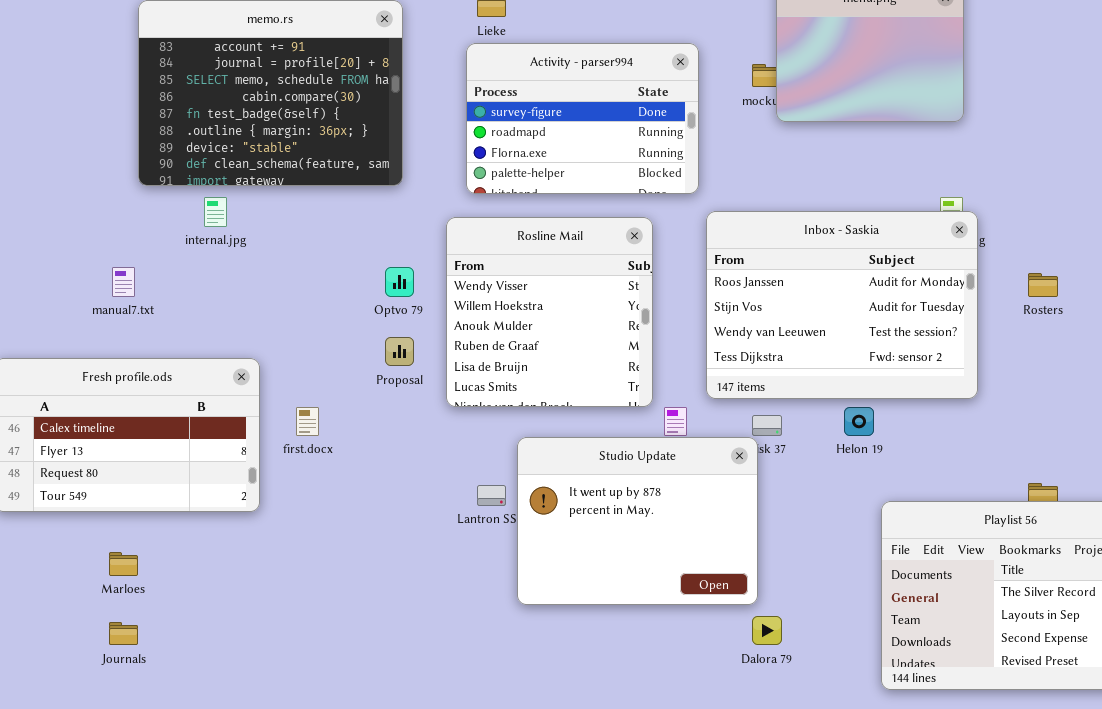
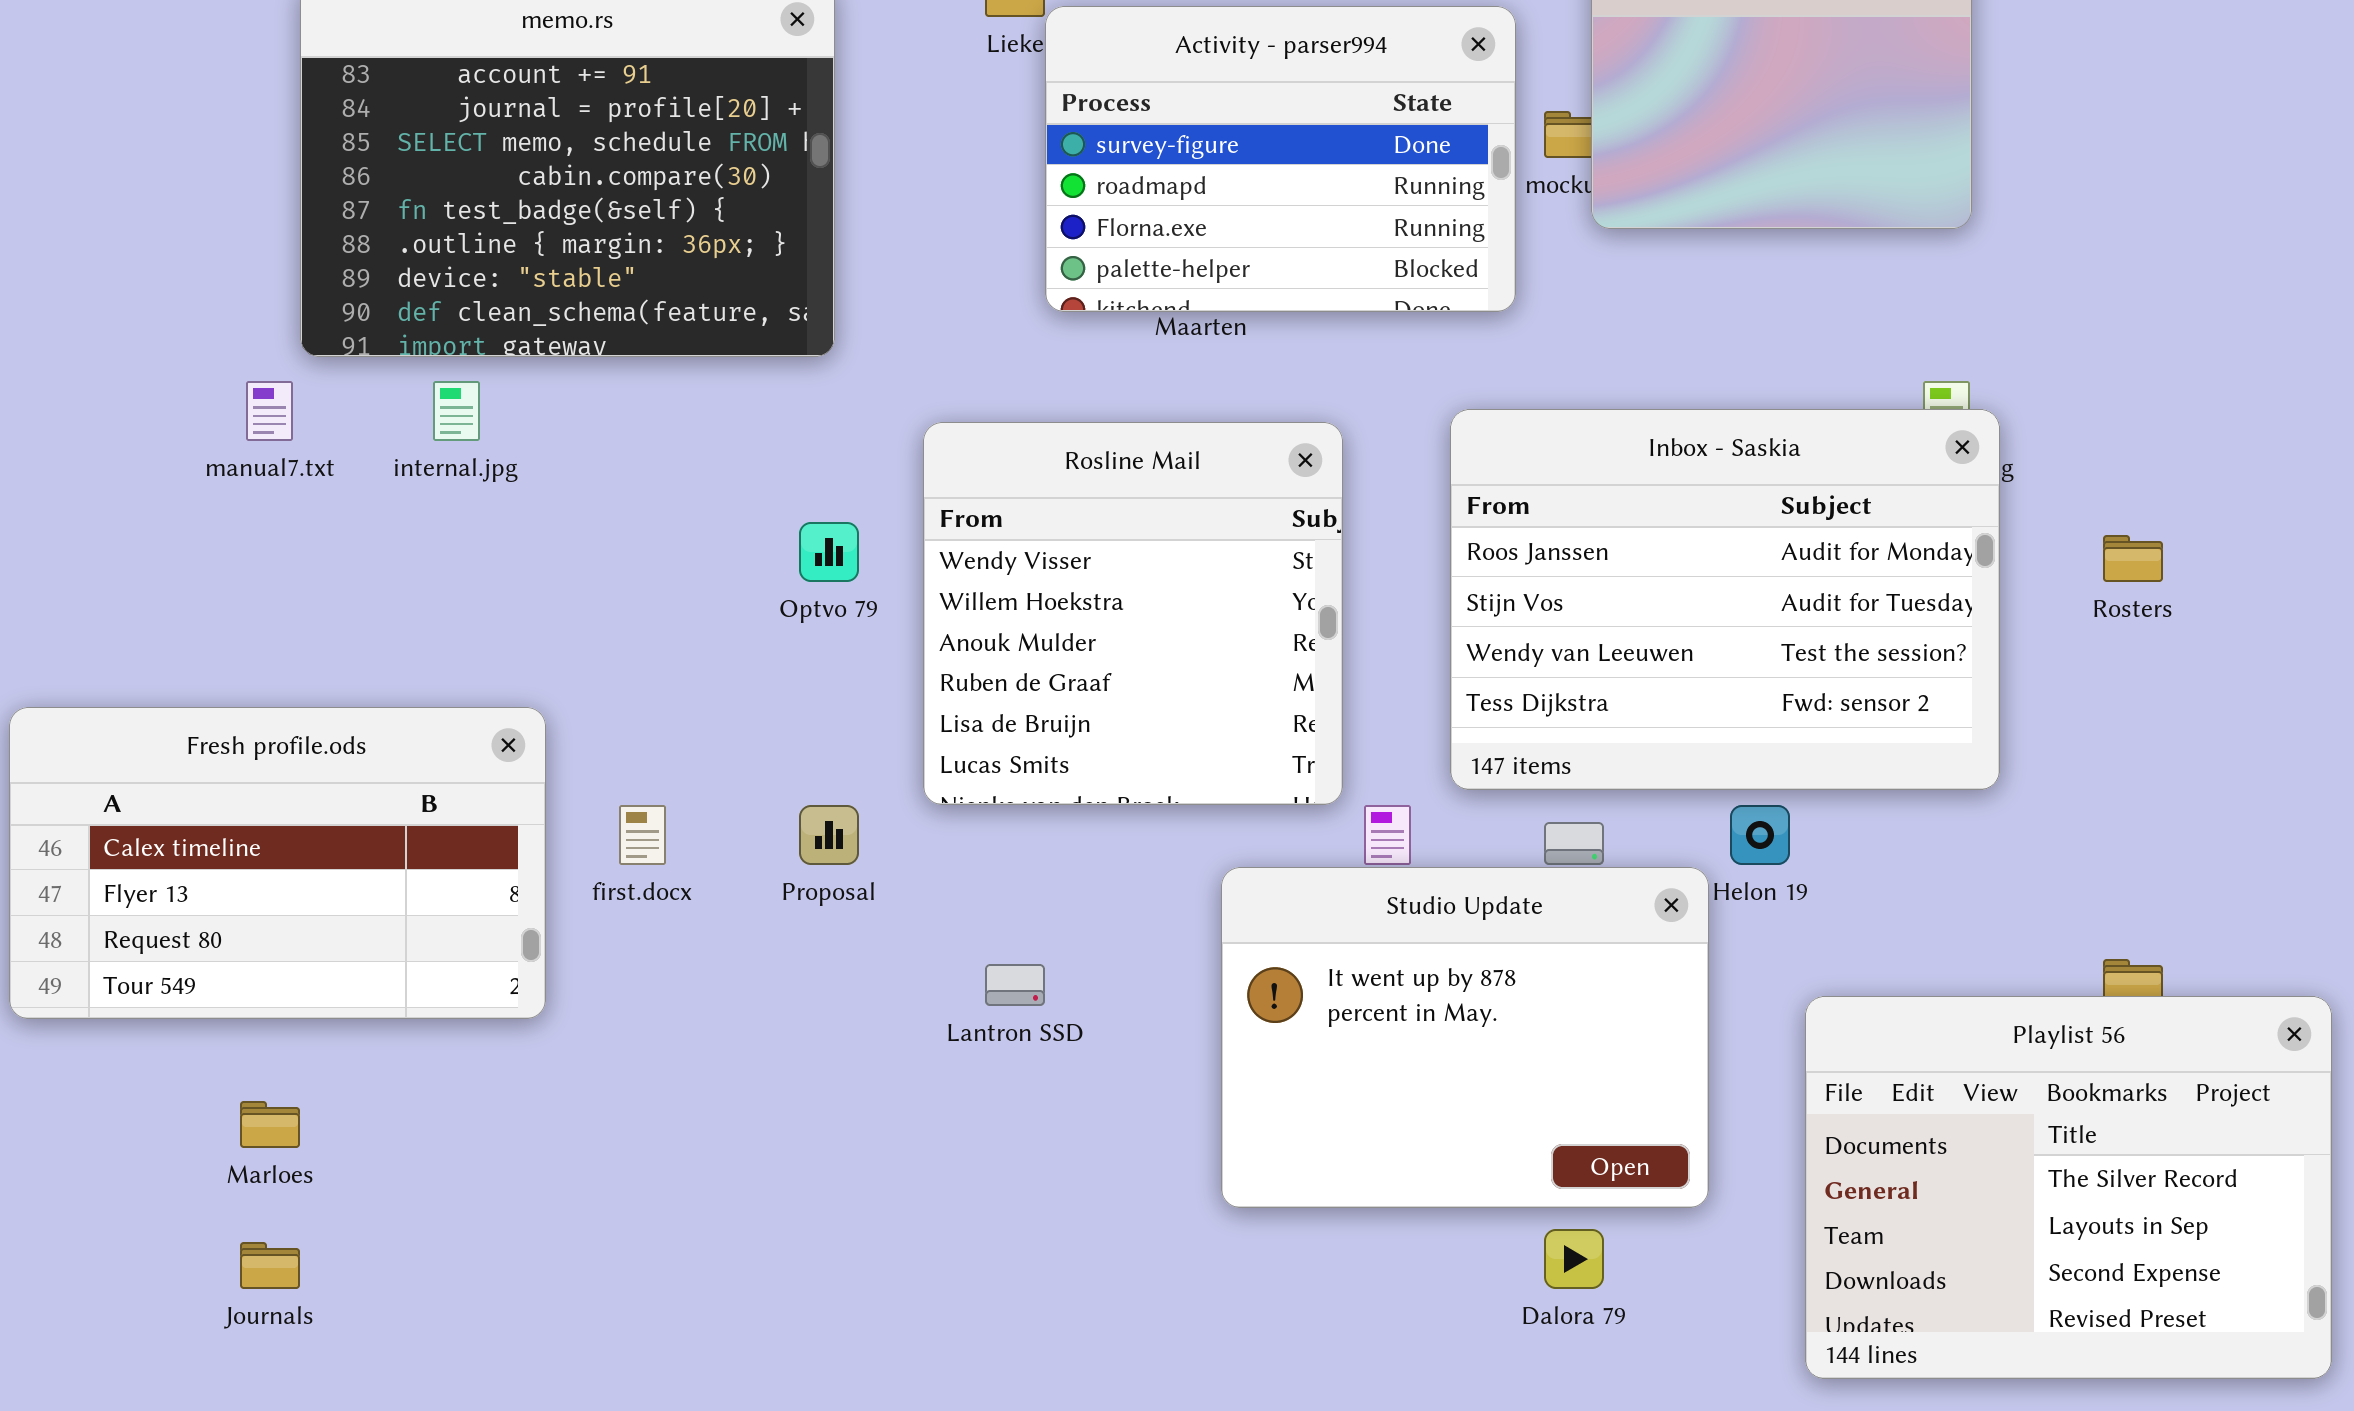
Activity - parser994: [466,43,699,194] -> [1045,6,1516,312], moved
manual7.txt: [112,267,135,297] -> [246,381,293,441], moved
Proposal: [385,337,414,366] -> [799,805,859,865], moved
Studio Update: [517,437,758,605] -> [1221,867,1709,1208], moved

